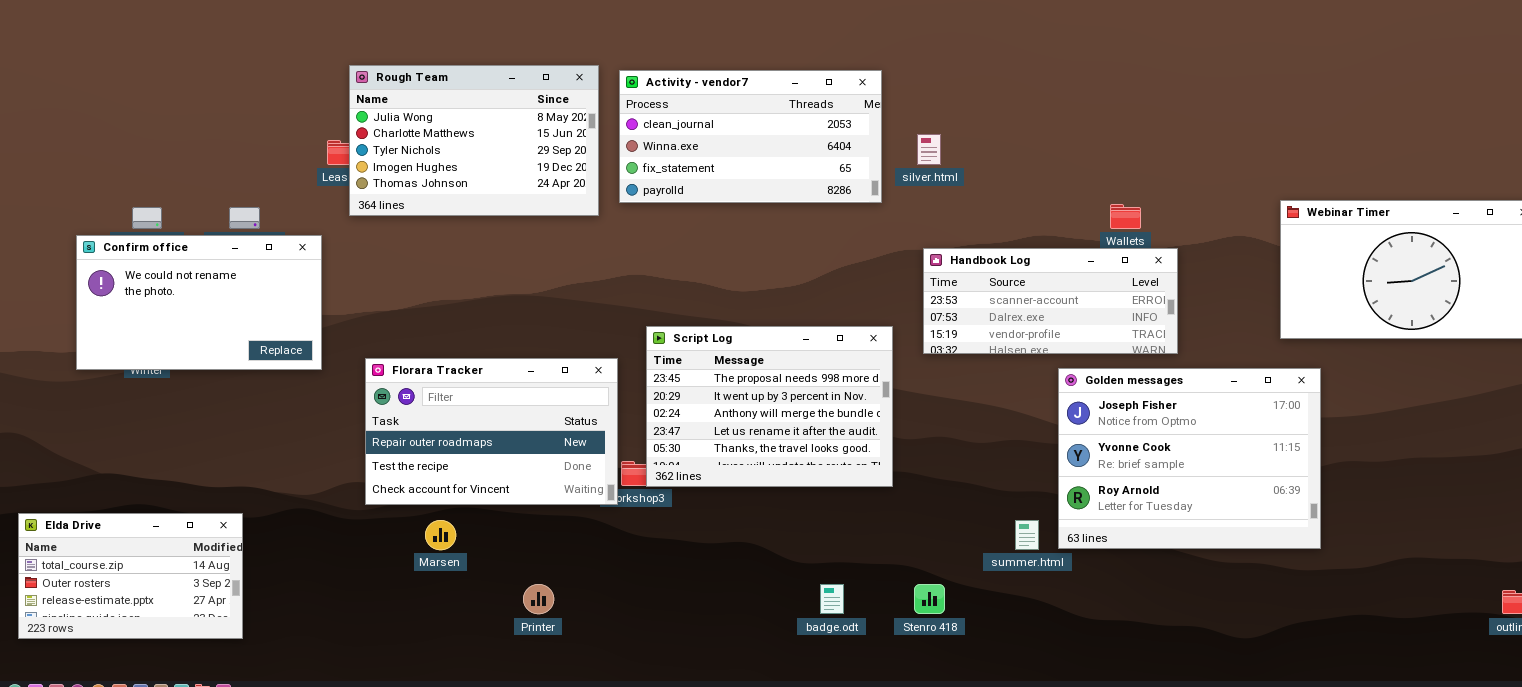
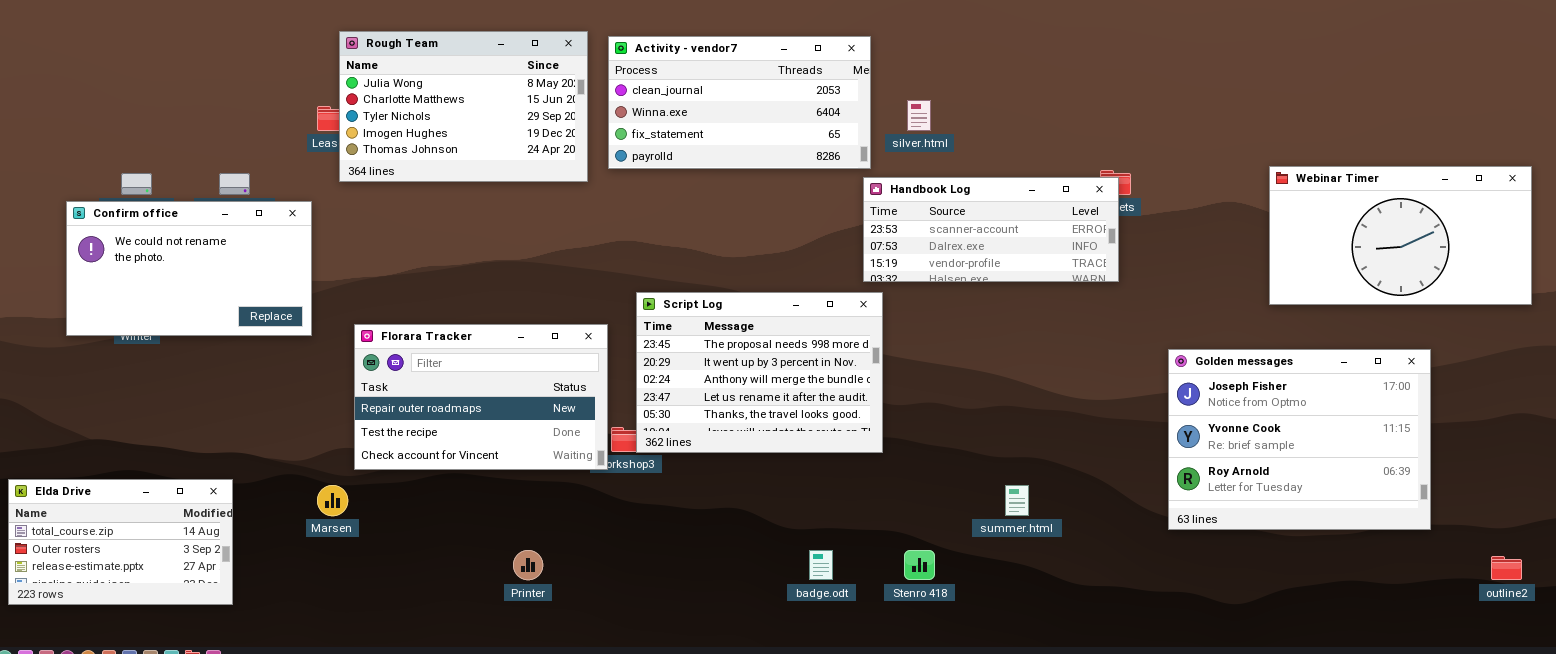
Handbook Log: [923,248,1178,354] -> [863,177,1119,282], moved
Golden messages: [1058,368,1321,549] -> [1168,349,1431,530], moved
Marsen: [425,520,456,550] -> [317,485,348,516], moved

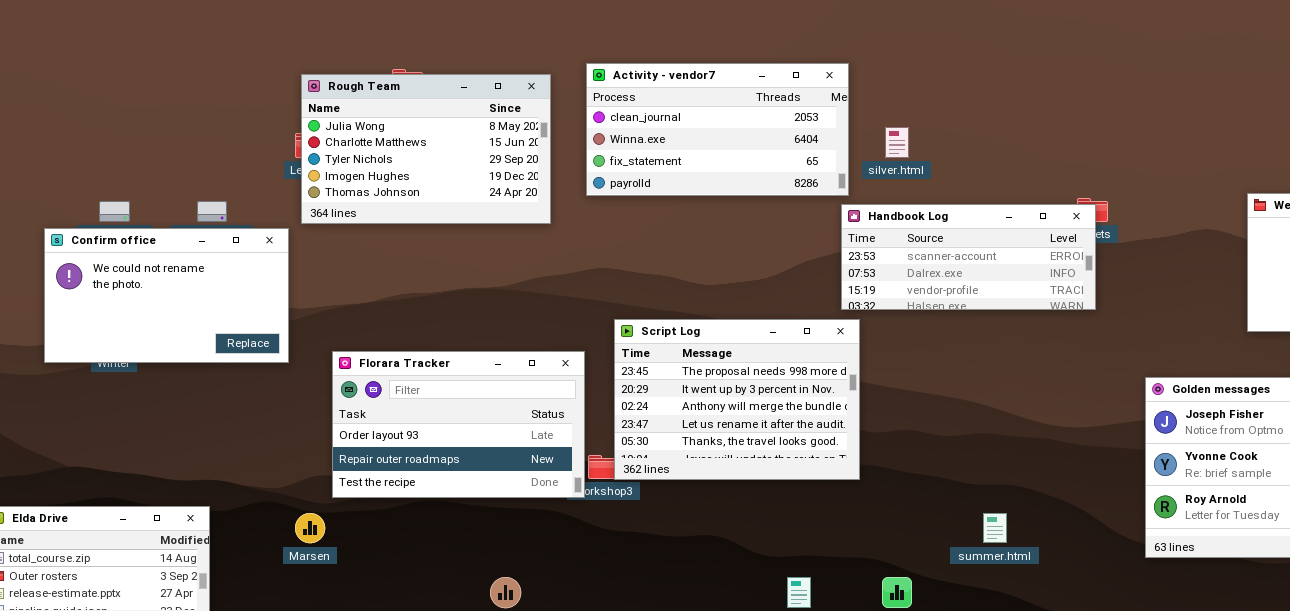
Rough Team: [339,31,588,182] -> [301,74,551,224], moved
Florara Tracker: [354,324,608,470] -> [332,351,585,498], scrolled up 1 row

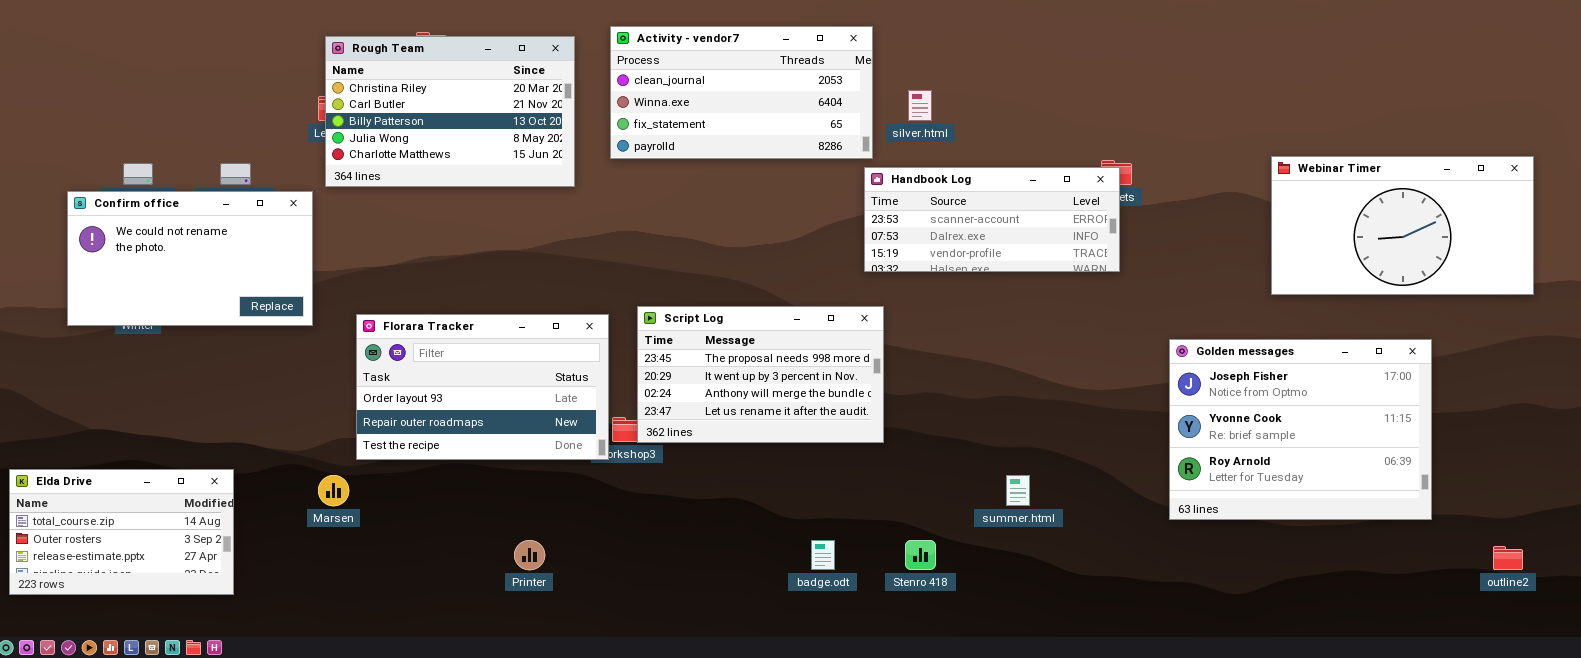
Rough Team: [301,74,551,224] -> [325,36,575,187], scrolled up 3 rows
Script Log: [614,319,860,480] -> [637,306,884,443], resized

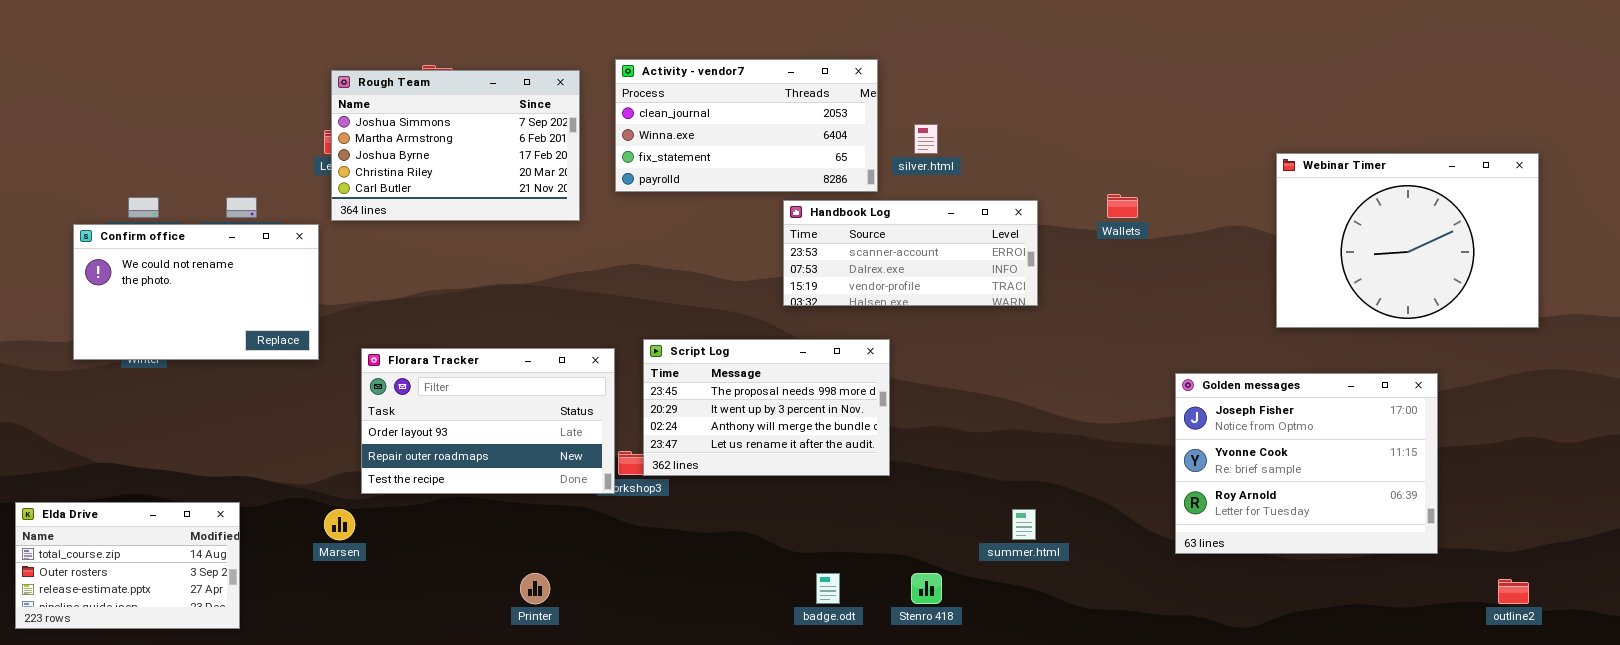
Rough Team: [325,36,575,187] -> [331,70,580,221], scrolled up 3 rows
Webinar Timer: [1271,156,1534,295] -> [1276,153,1539,328], resized
Handbook Log: [864,167,1120,272] -> [783,200,1038,306], moved

